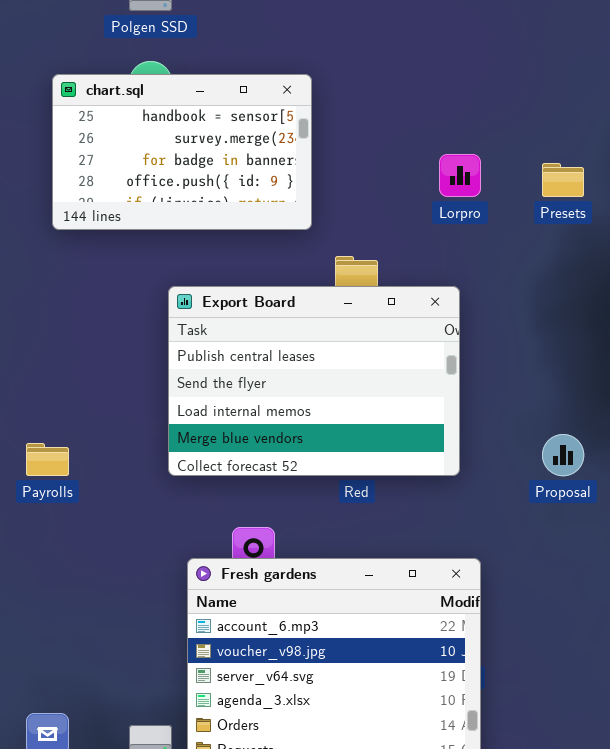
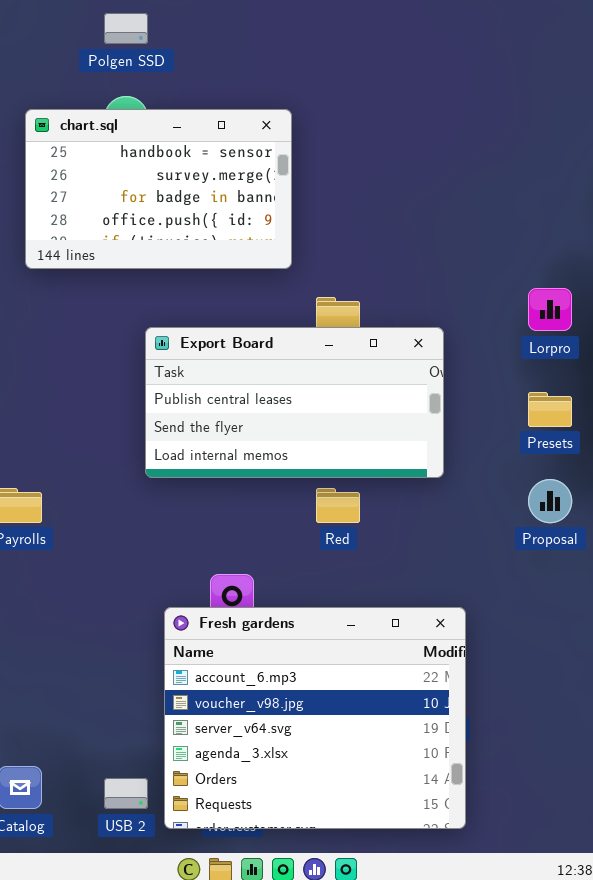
Lorpro: [439,154,481,197] -> [528,288,572,331], moved
Presets: [542,163,584,197] -> [528,392,572,427], moved
Export Board: [168,286,460,476] -> [145,327,444,478], resized

